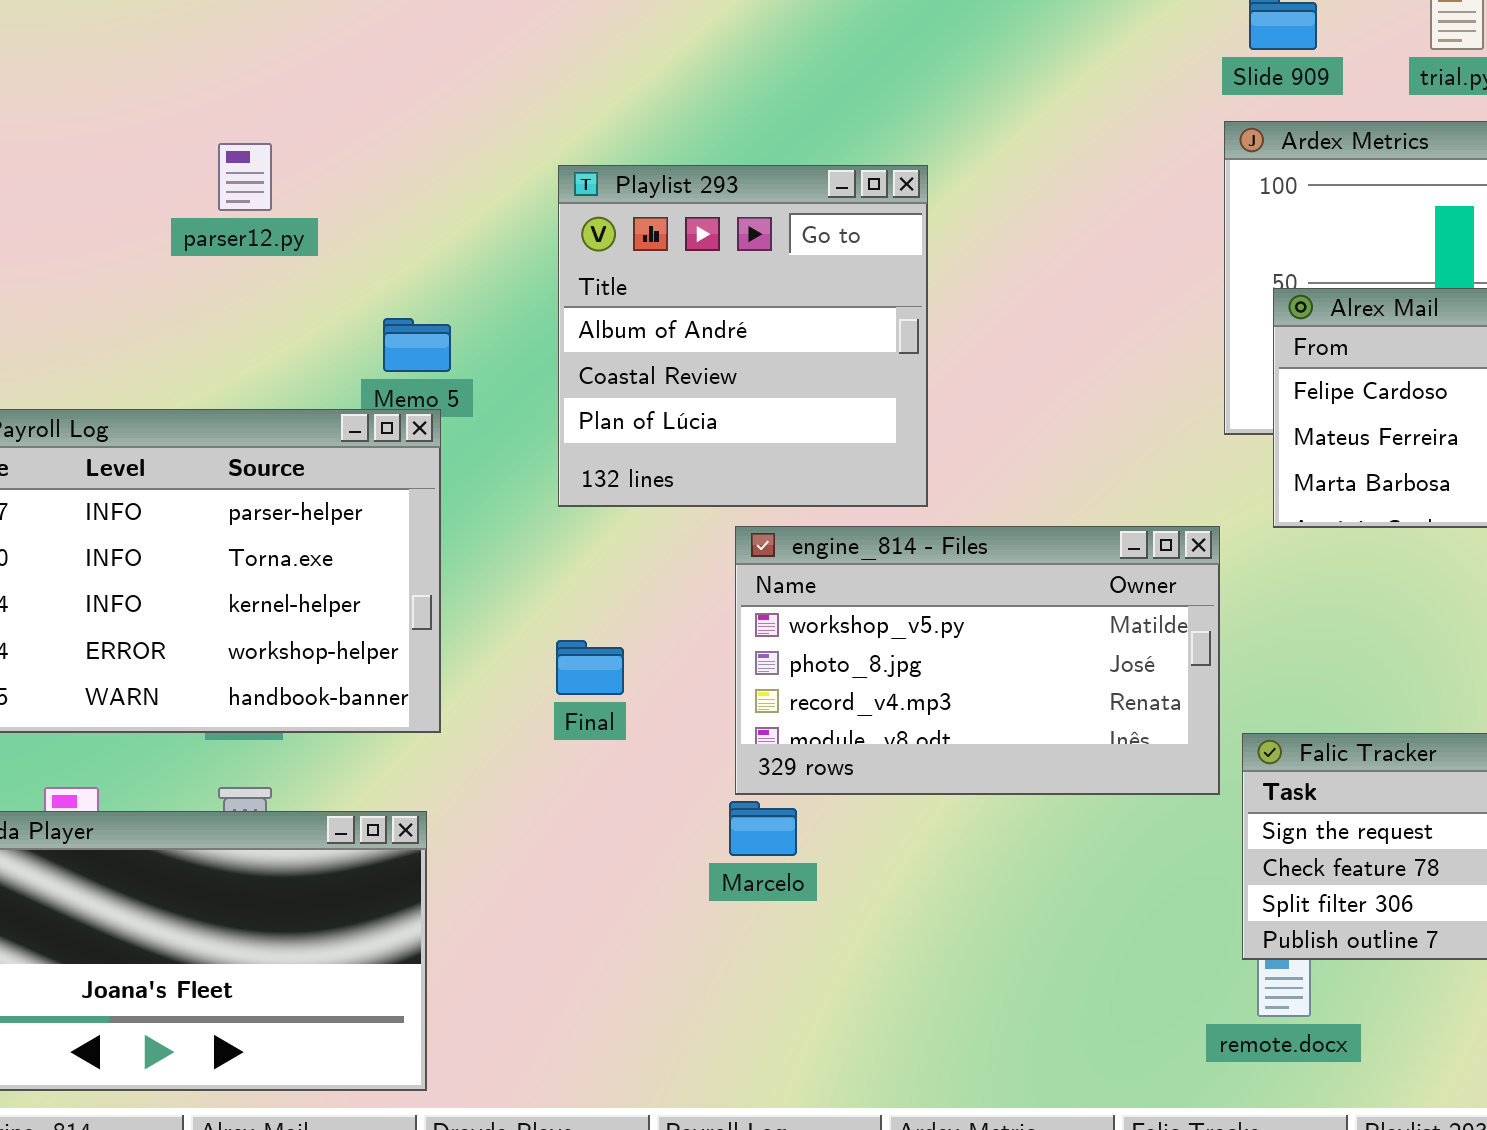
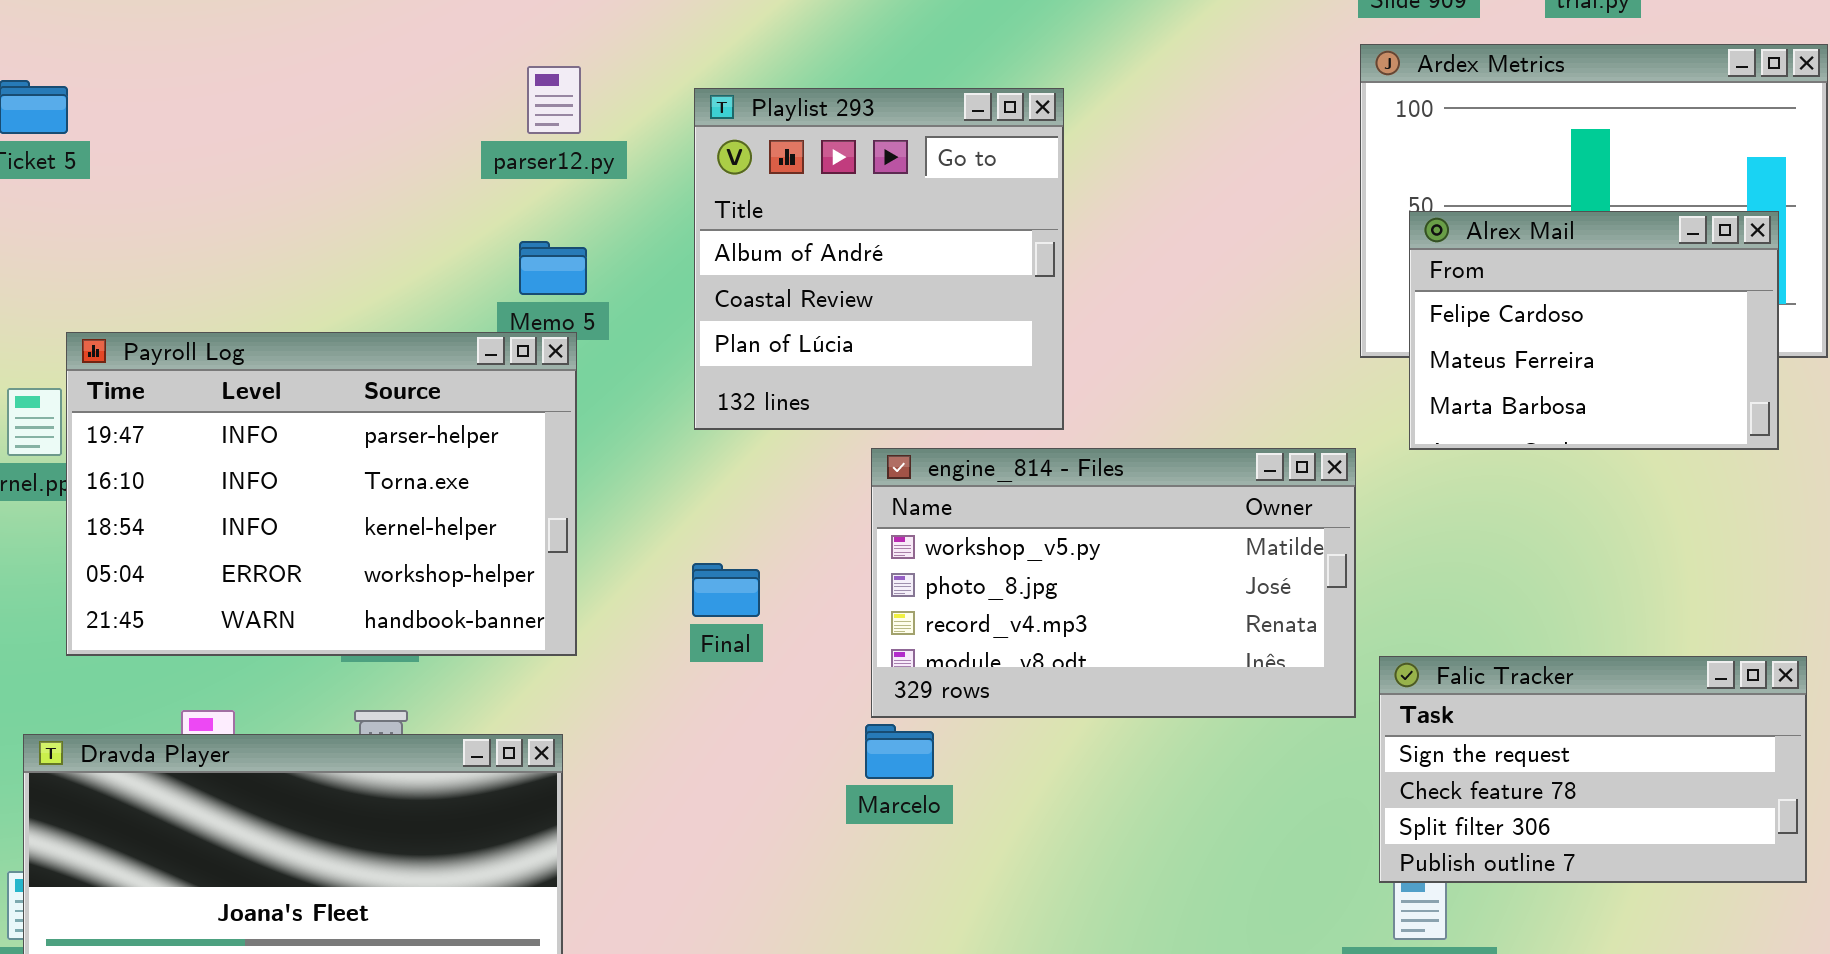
parser12.py: [218,143,272,211] -> [527,66,581,134], moved

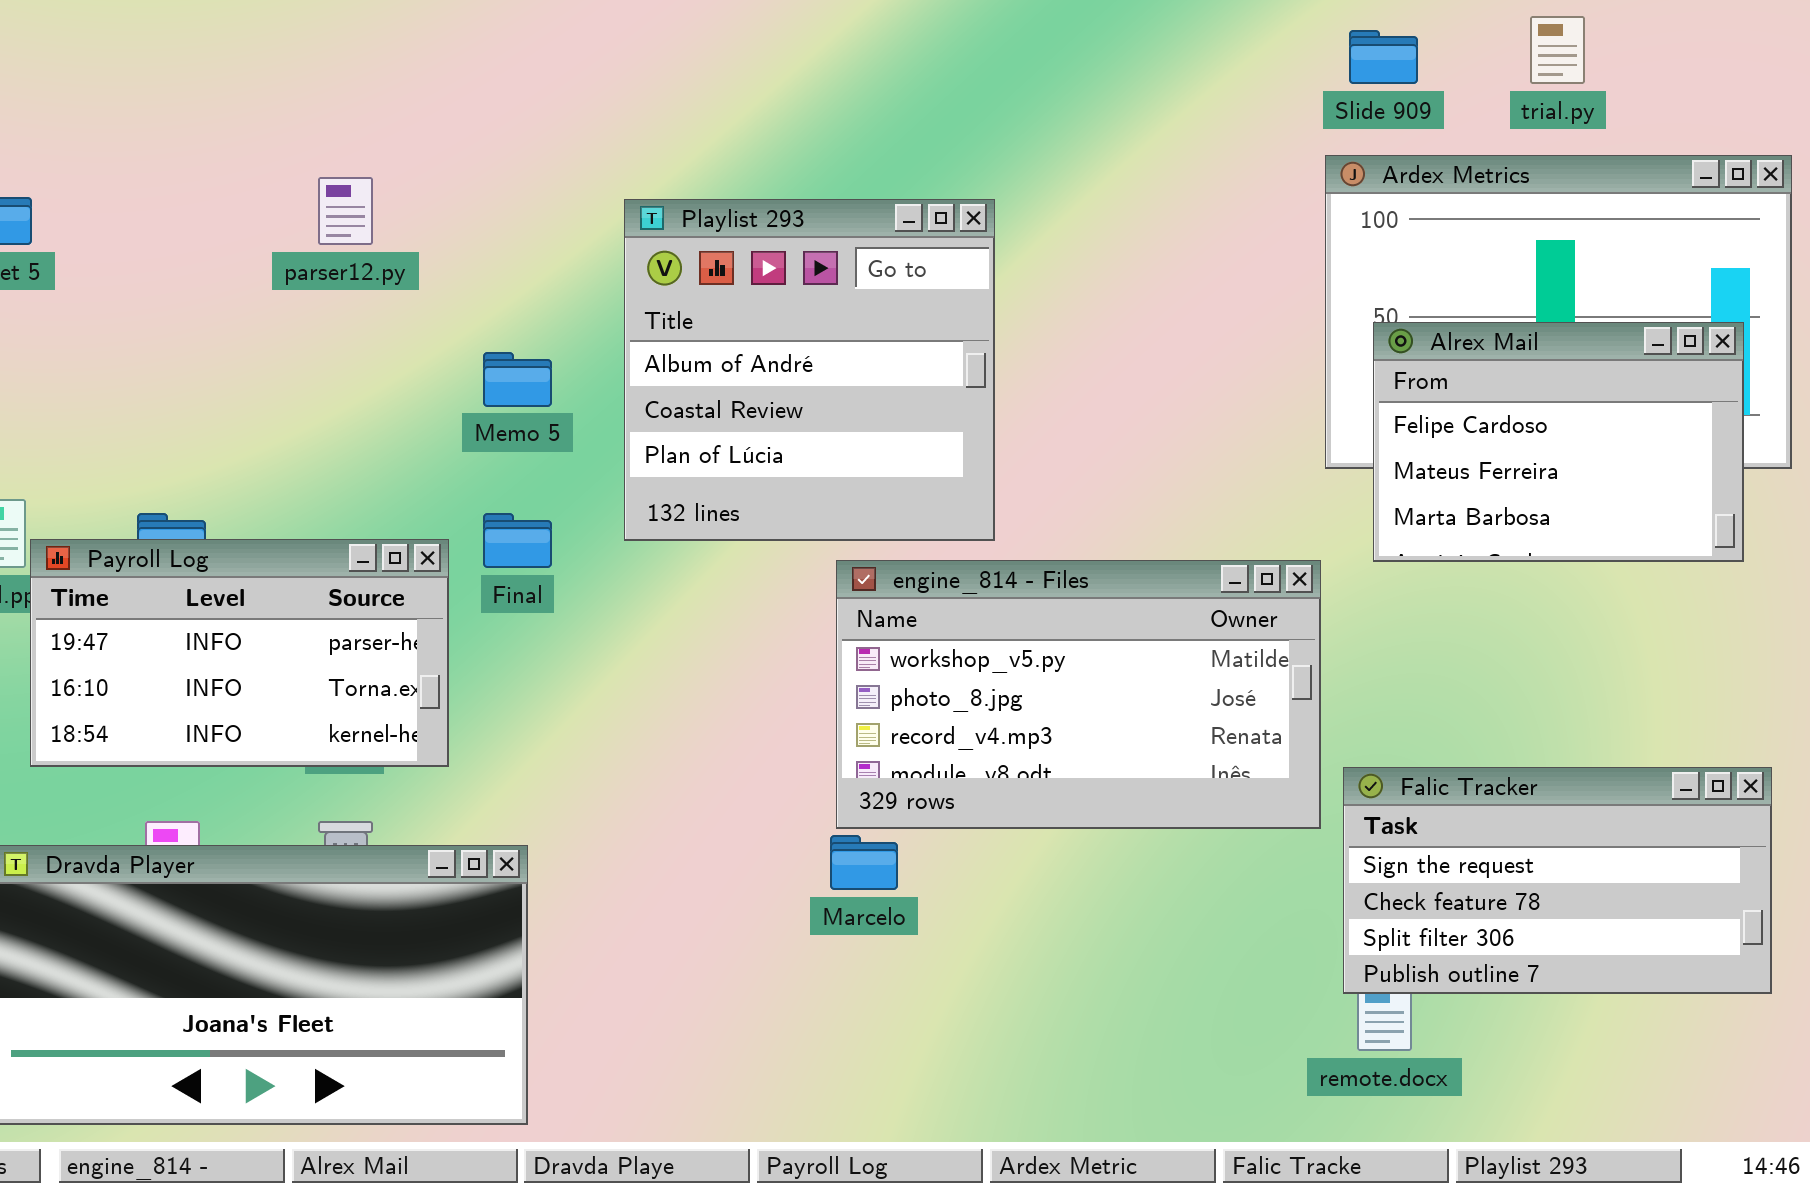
parser12.py: [527,66,581,134] -> [318,177,373,245], moved
Playlist 293: [694,88,1064,430] -> [624,199,995,541], moved
Payroll Log: [66,332,577,656] -> [30,539,449,767], resized
Final: [692,563,760,617] -> [483,513,552,568], moved

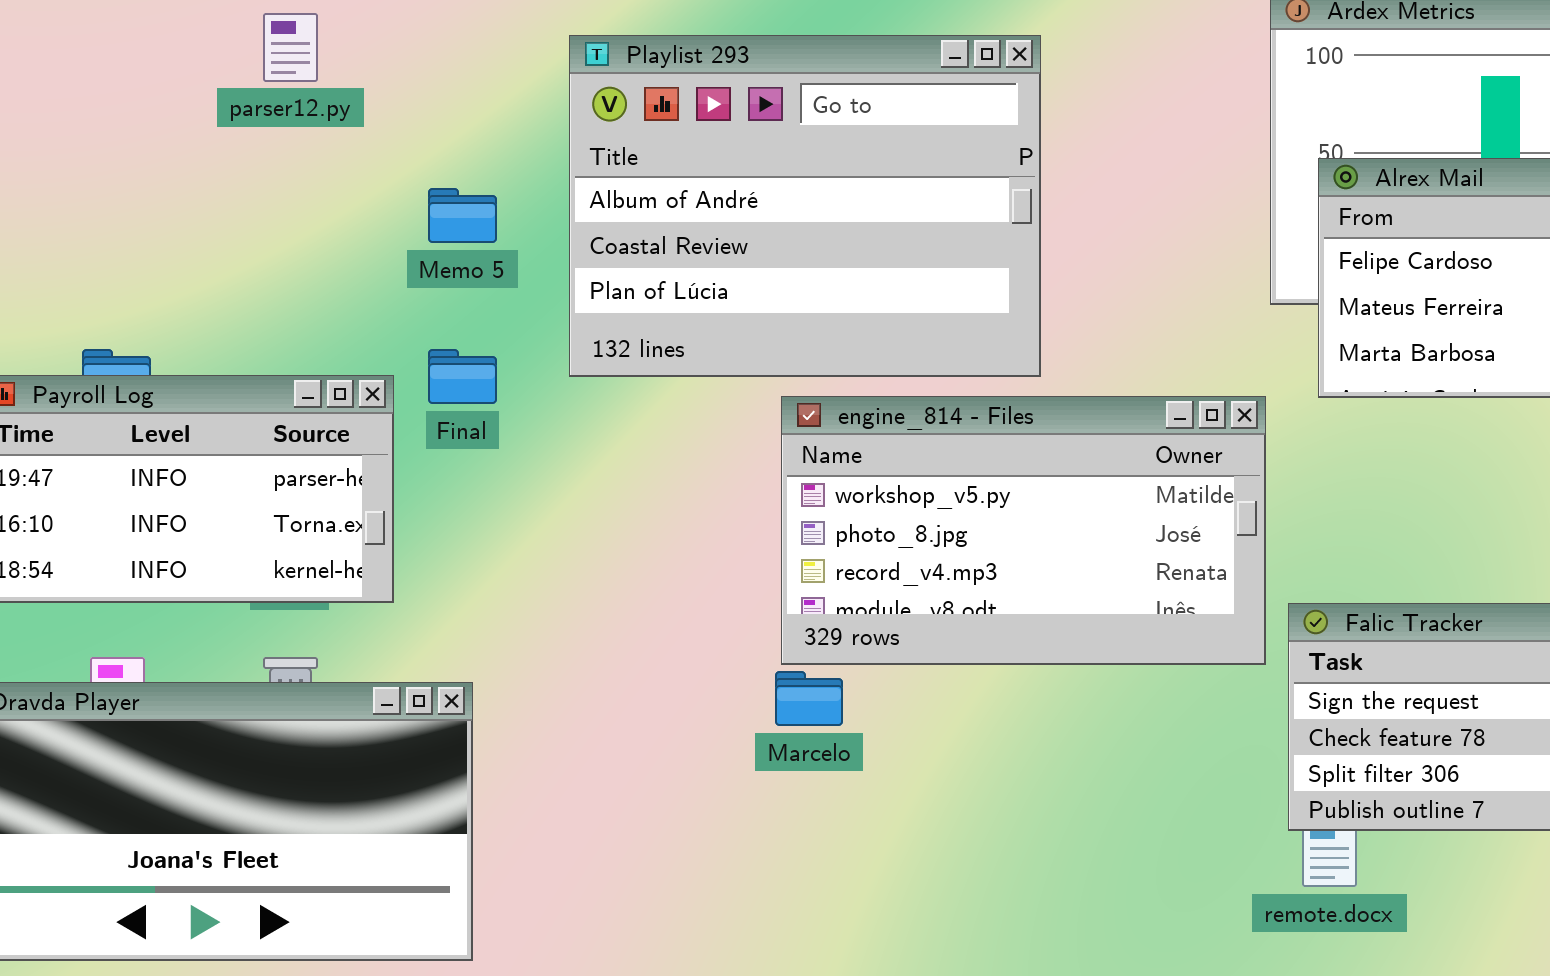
Playlist 293: [624,199,995,541] -> [569,35,1041,377], resized

